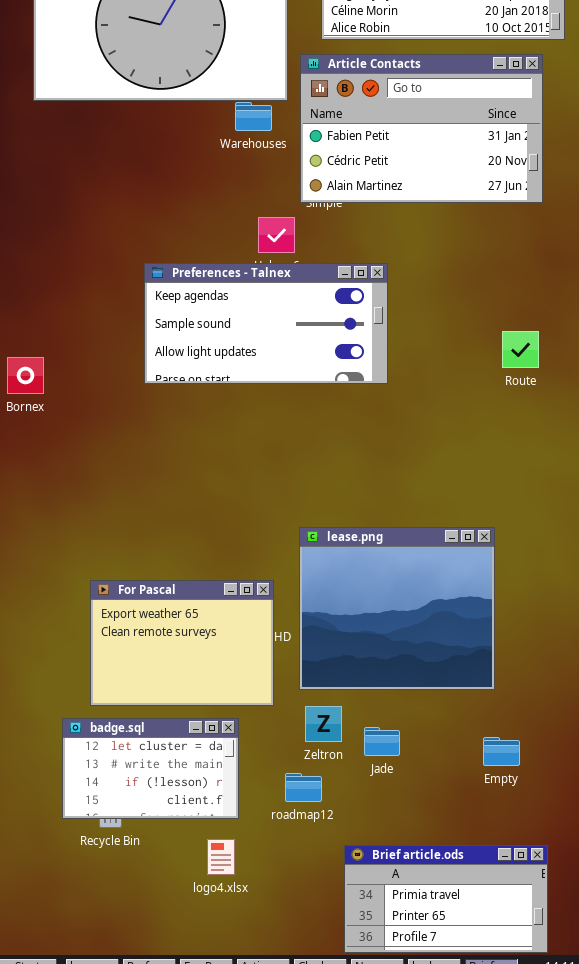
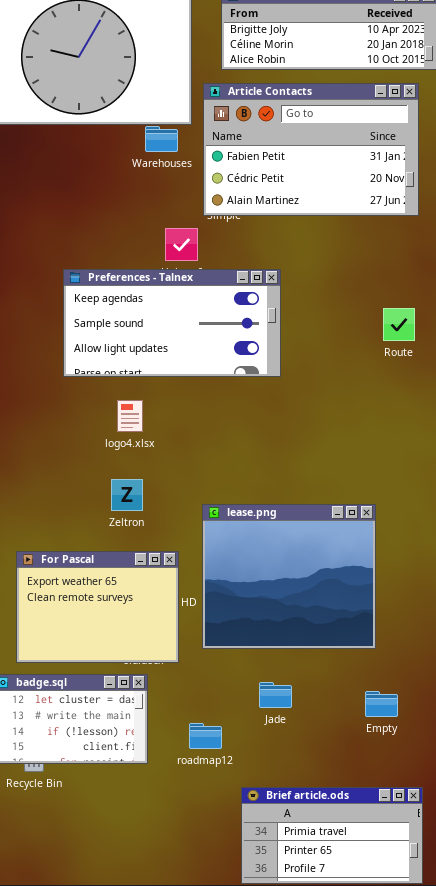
Route: [502,331,539,368] -> [383,308,415,341], moved
Zeltron: [305,706,342,742] -> [111,479,143,511], moved
logo4.xlsx: [207,839,235,875] -> [117,400,143,432], moved

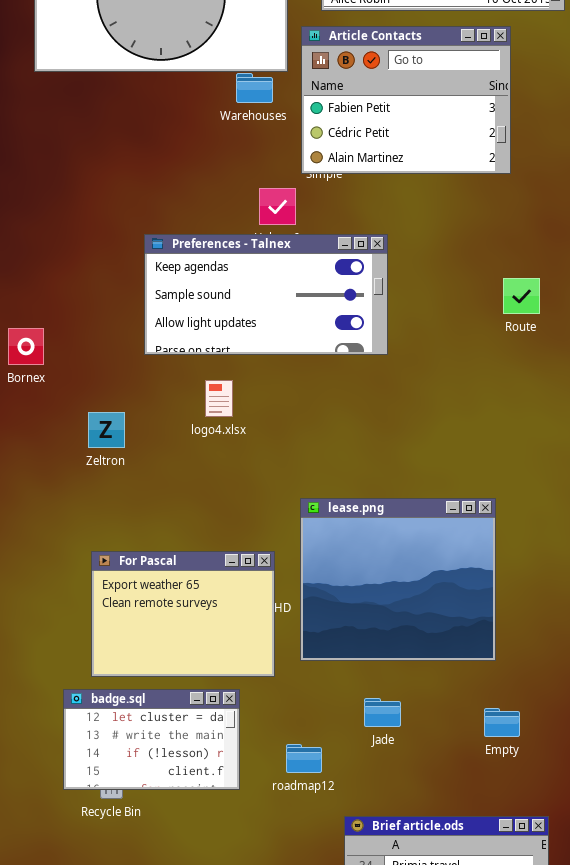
Article Contacts: [203,83,419,216] -> [301,26,511,174], resized
Zeltron: [111,479,143,511] -> [88,412,125,448], moved

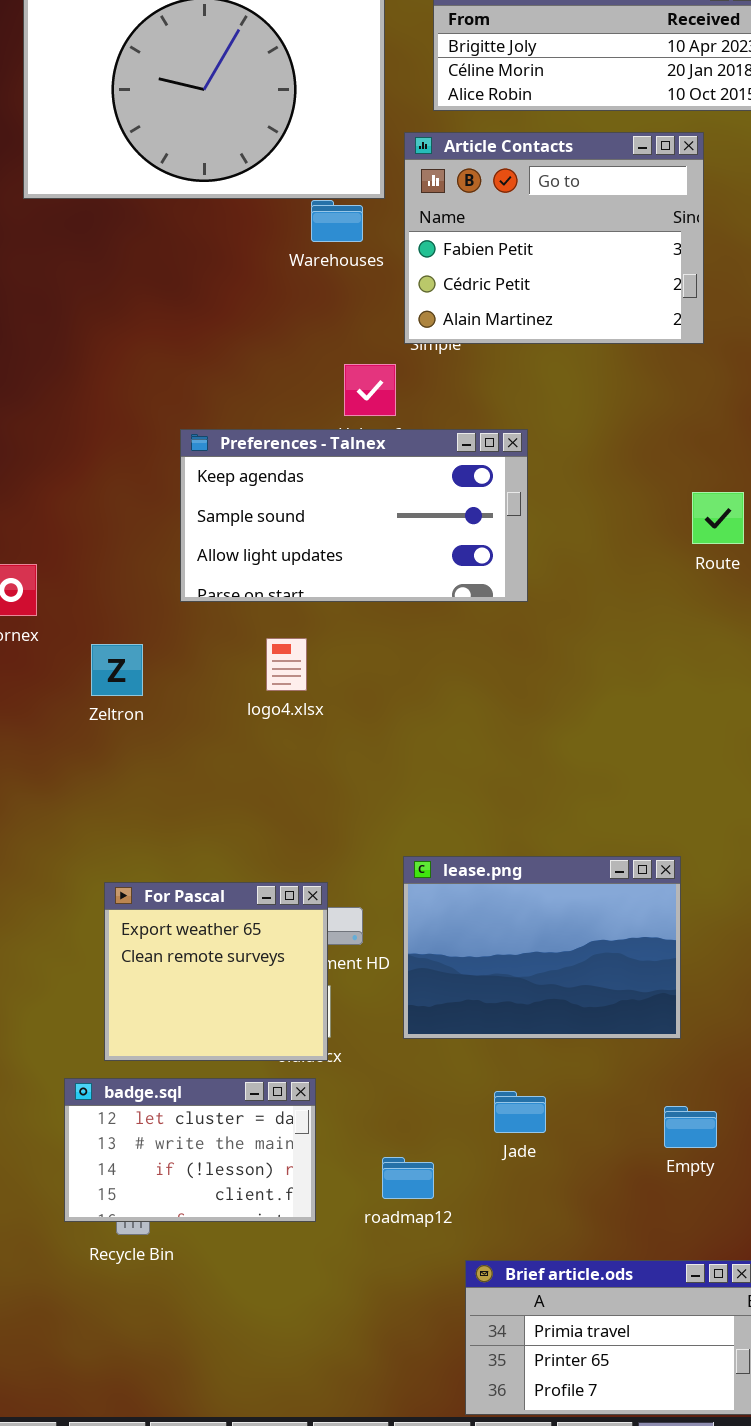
Zeltron: [88,412,125,448] -> [91,644,143,696], moved
lease.png: [300,498,496,661] -> [403,856,681,1039], resized
For Pascal: [91,551,275,677] -> [104,882,328,1061], resized

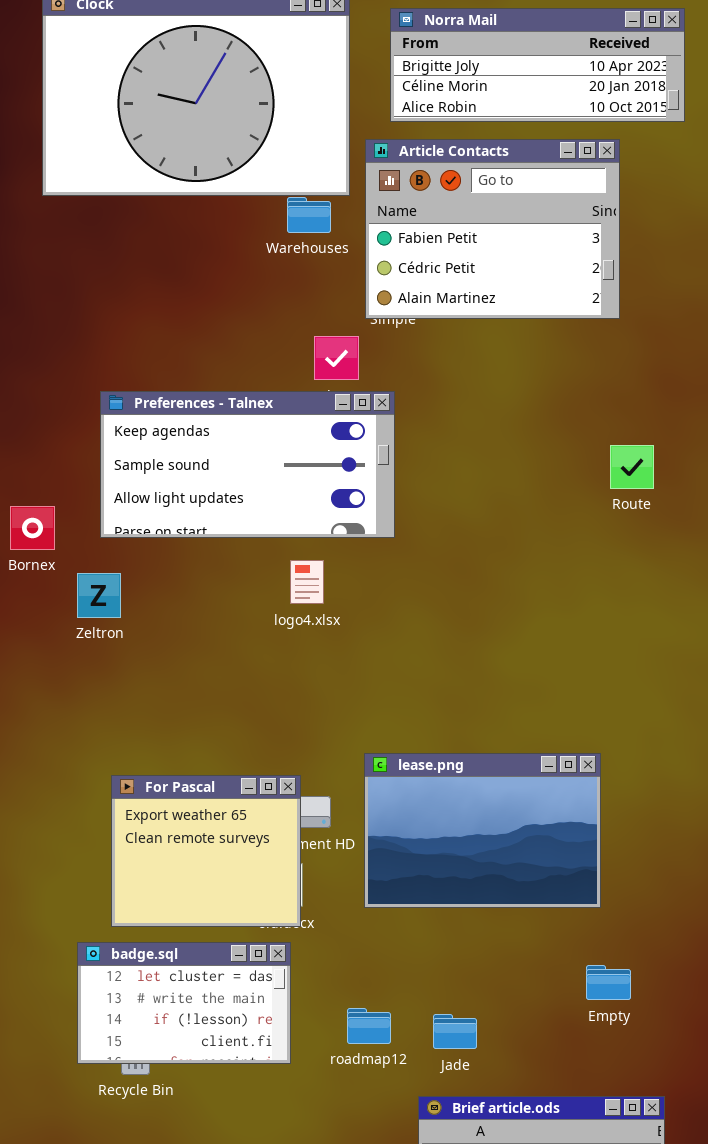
Preferences - Talnex: [180,429,528,602] -> [100,391,395,538], moved
logo4.xlsx: [266,638,307,691] -> [290,560,324,604], moved
Zeltron: [91,644,143,696] -> [77,573,121,618], moved
Jade: [494,1091,546,1133] -> [433,1014,477,1049], moved

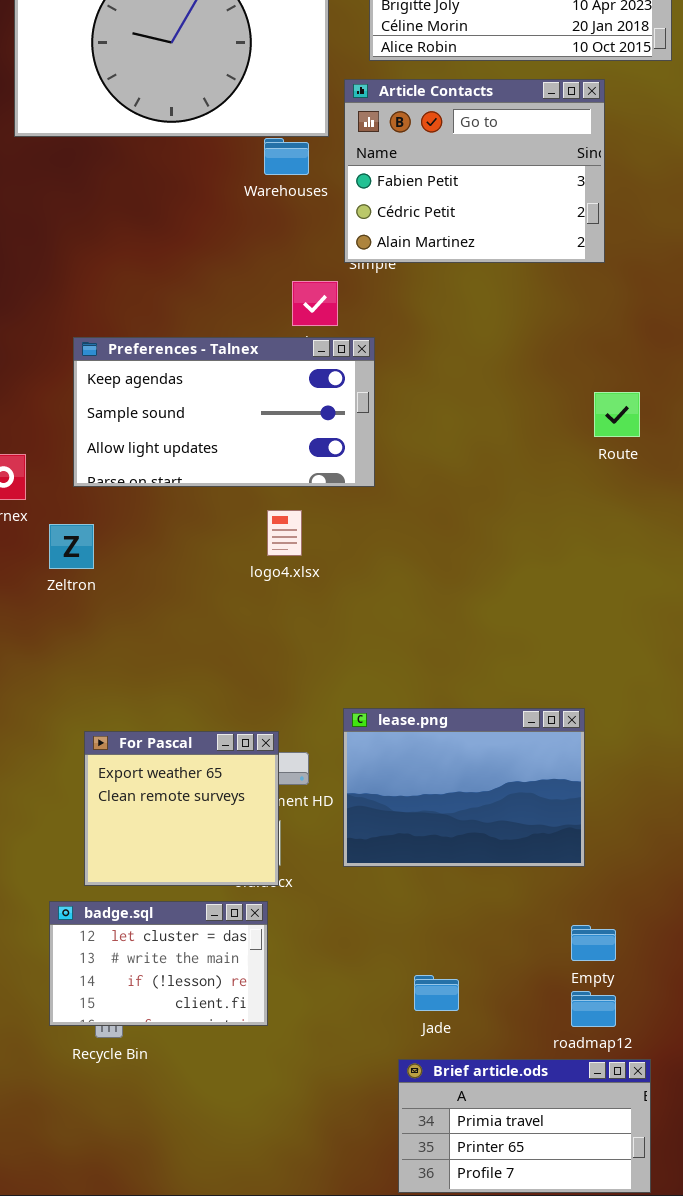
roadmap12: [347,1008,391,1044] -> [571,991,616,1027], moved

